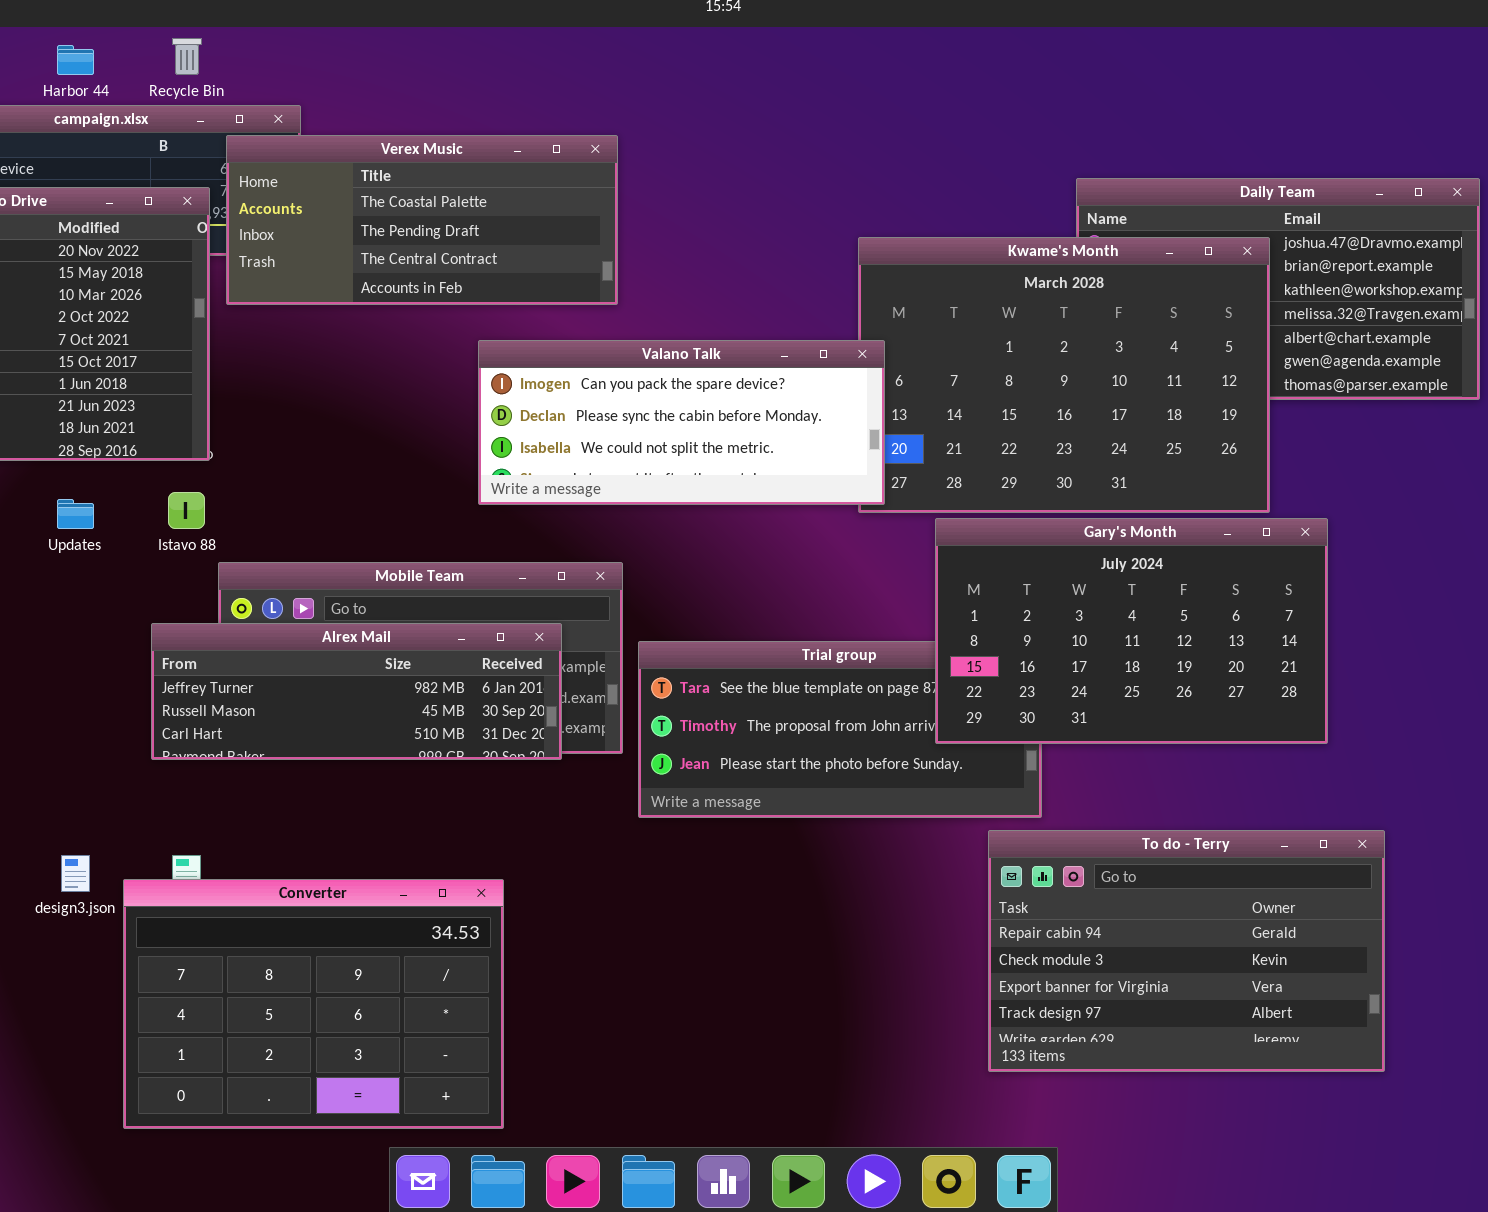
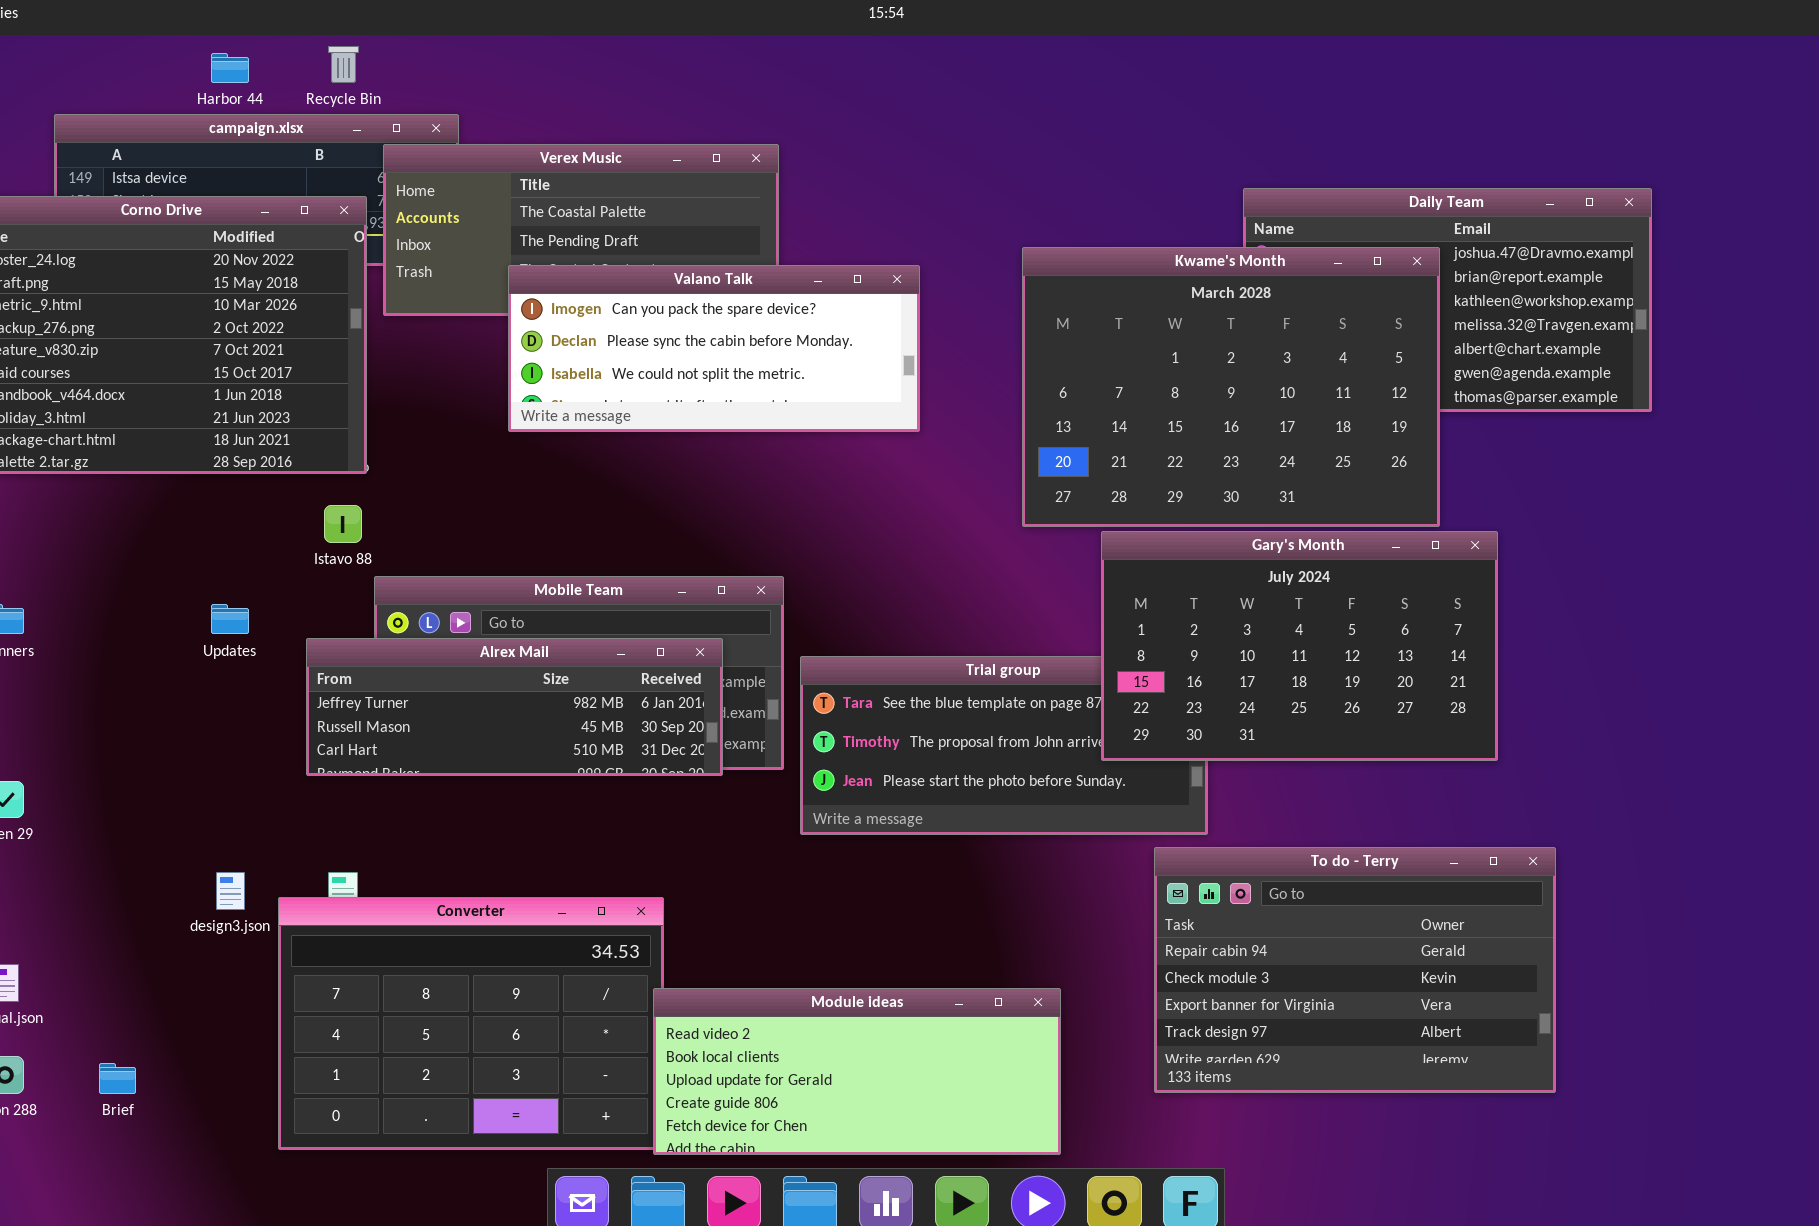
Valano Talk: [478,340,885,505] -> [508,265,920,432], moved
Updates: [57,499,94,529] -> [211,604,249,634], moved
Module ideas: none -> [653,988,1061,1155], opened

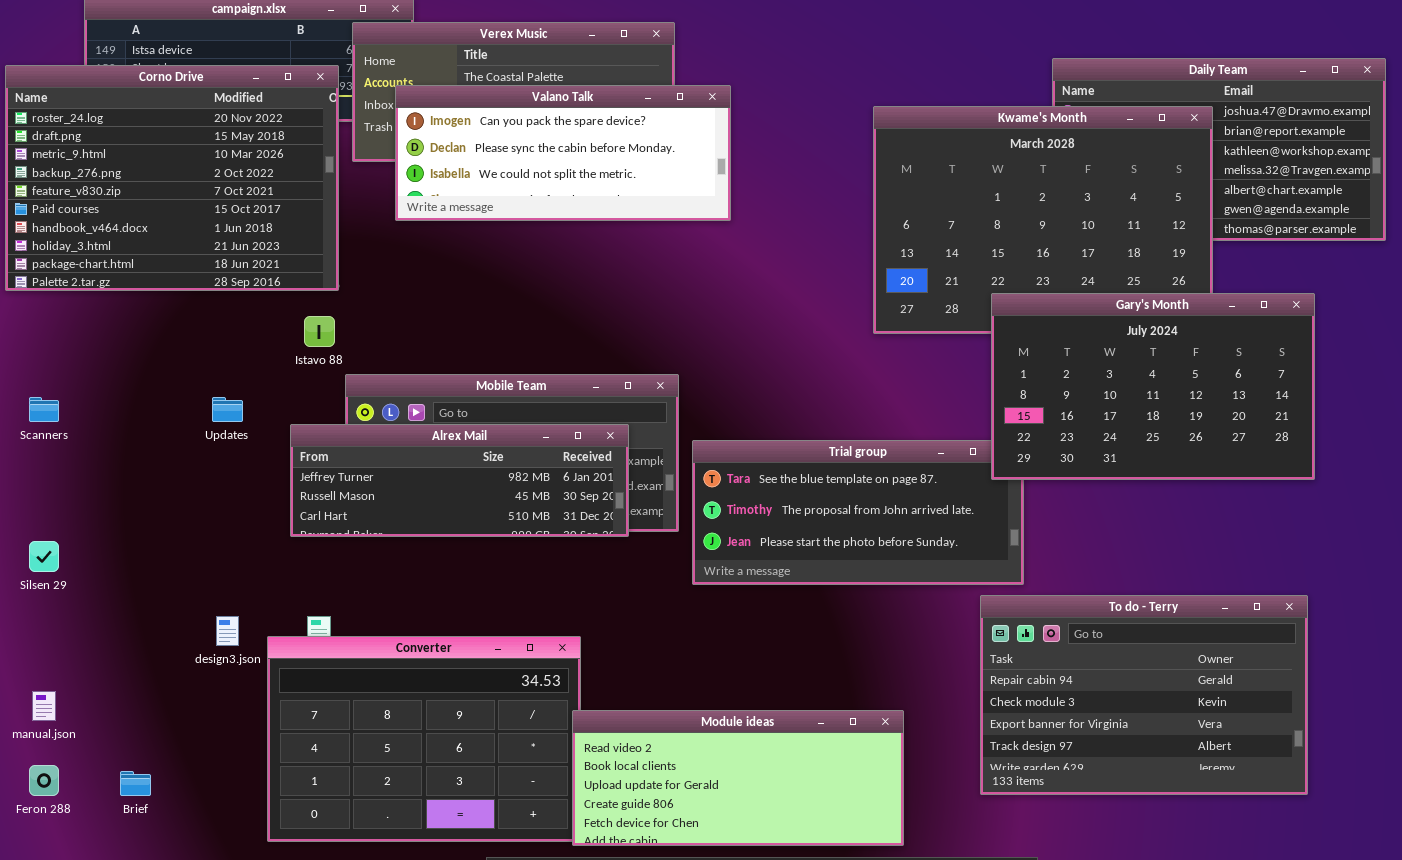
Valano Talk: [508,265,920,432] -> [395,85,731,221], moved
Gary's Month: [1101,531,1498,761] -> [991,293,1315,480], moved

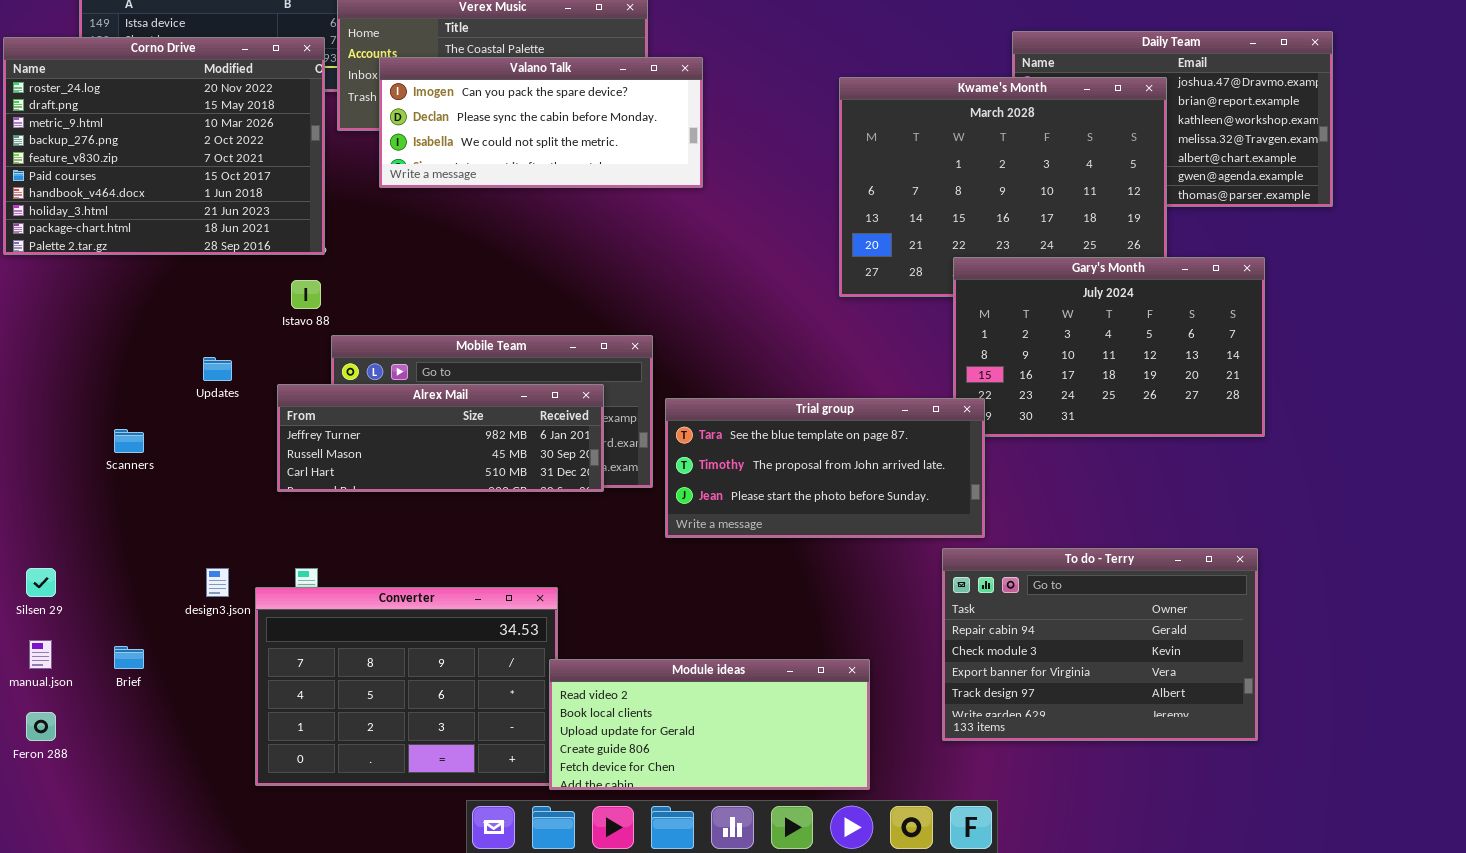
Scanners: [29,397,59,422] -> [114,429,144,453], moved
Trial group: [692,440,1024,585] -> [665,398,985,538], raised
Silsen 29: [29,541,59,572] -> [26,568,56,597], moved
Brief: [120,771,151,796] -> [114,646,144,669], moved

